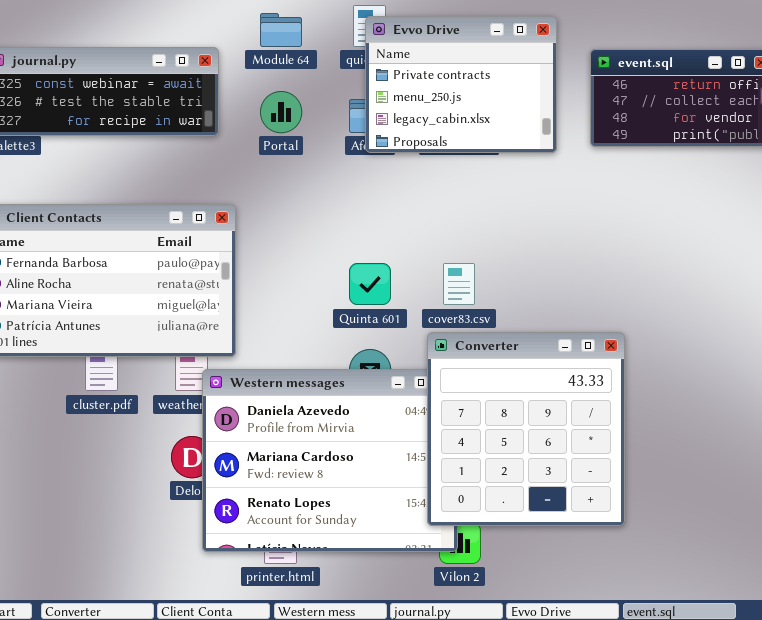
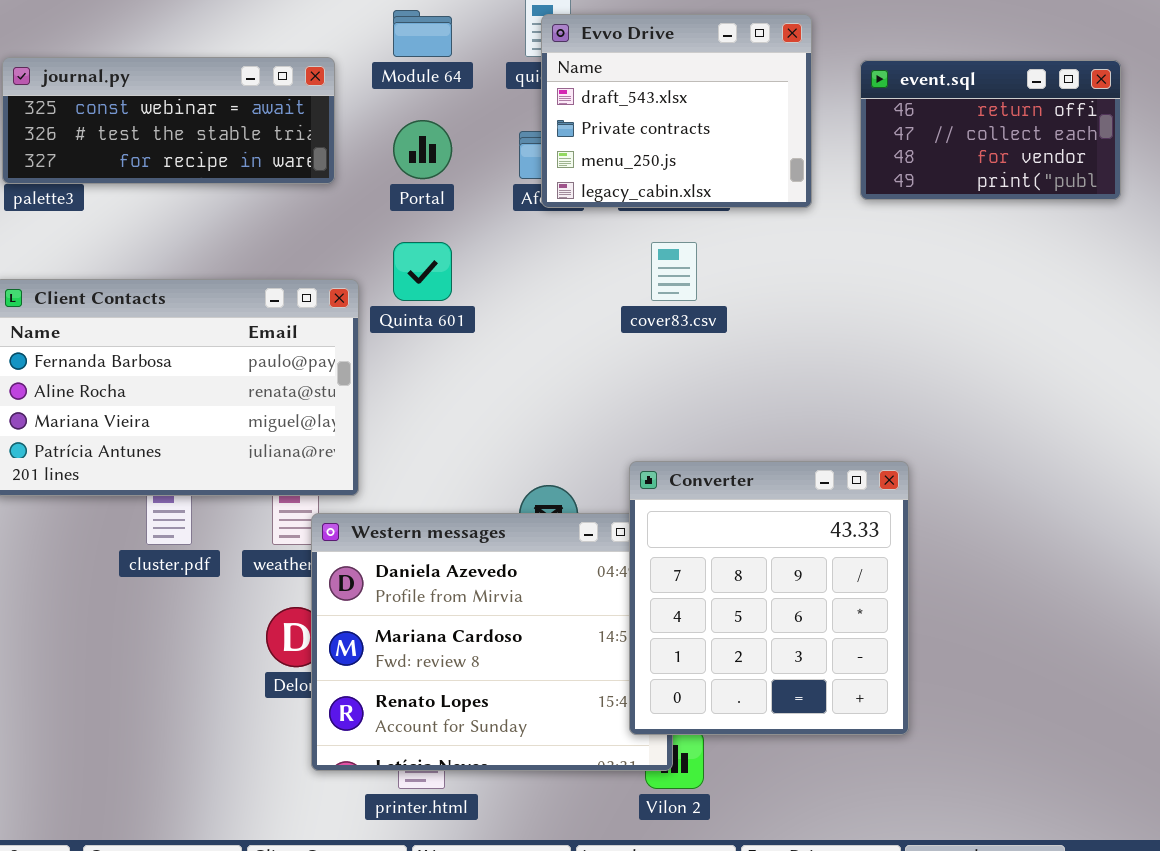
Evvo Drive: [365,16,557,153] -> [541,14,812,208], scrolled up 1 row
Quinta 601: [349,263,391,305] -> [393,242,452,301], moved
cover83.csv: [443,263,475,305] -> [651,242,697,301], moved

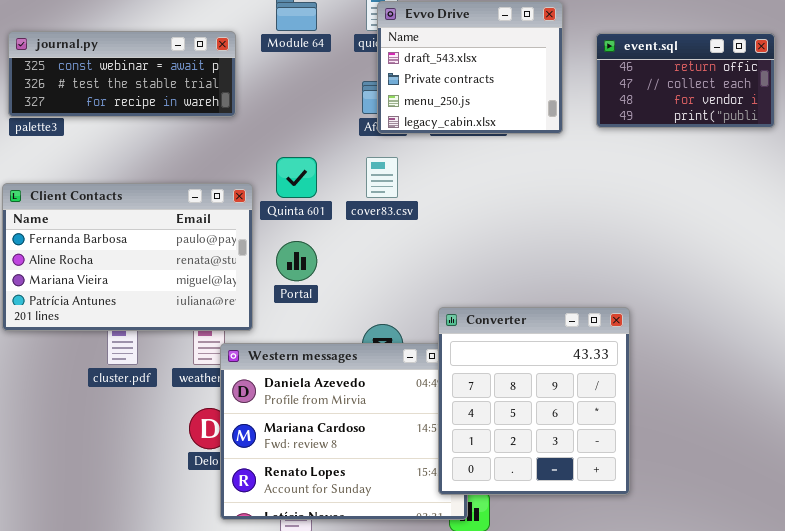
Portal: [393,120,452,179] -> [276,241,317,281], moved
cover83.csv: [651,242,697,301] -> [366,157,398,198], moved

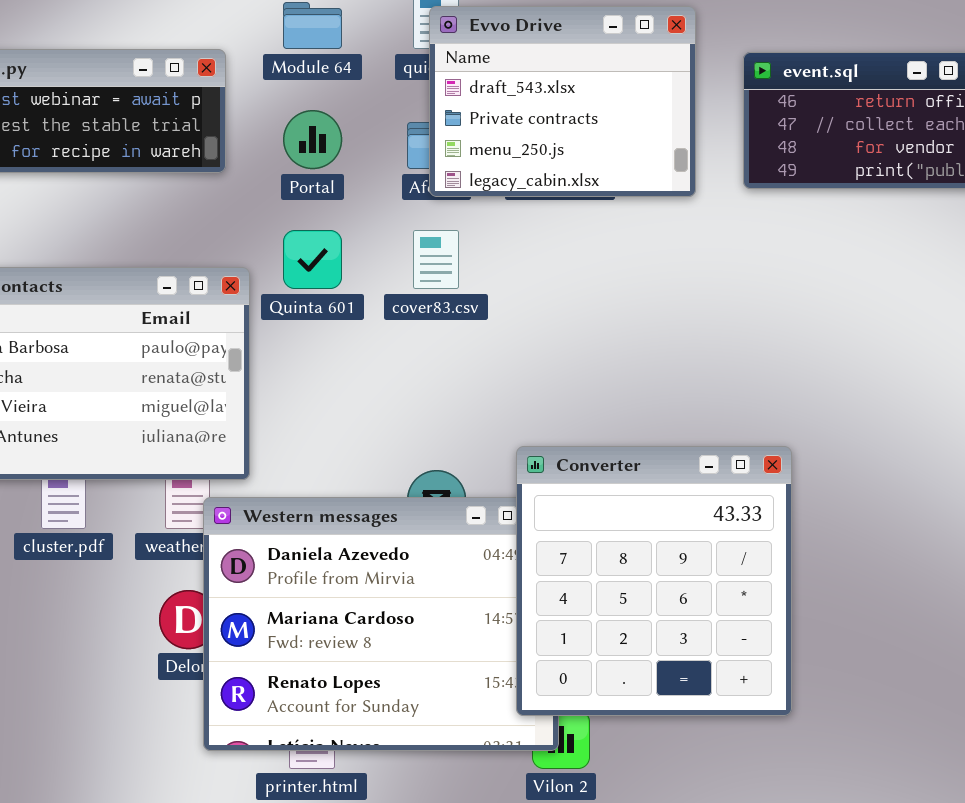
Portal: [276,241,317,281] -> [283,110,342,169], moved

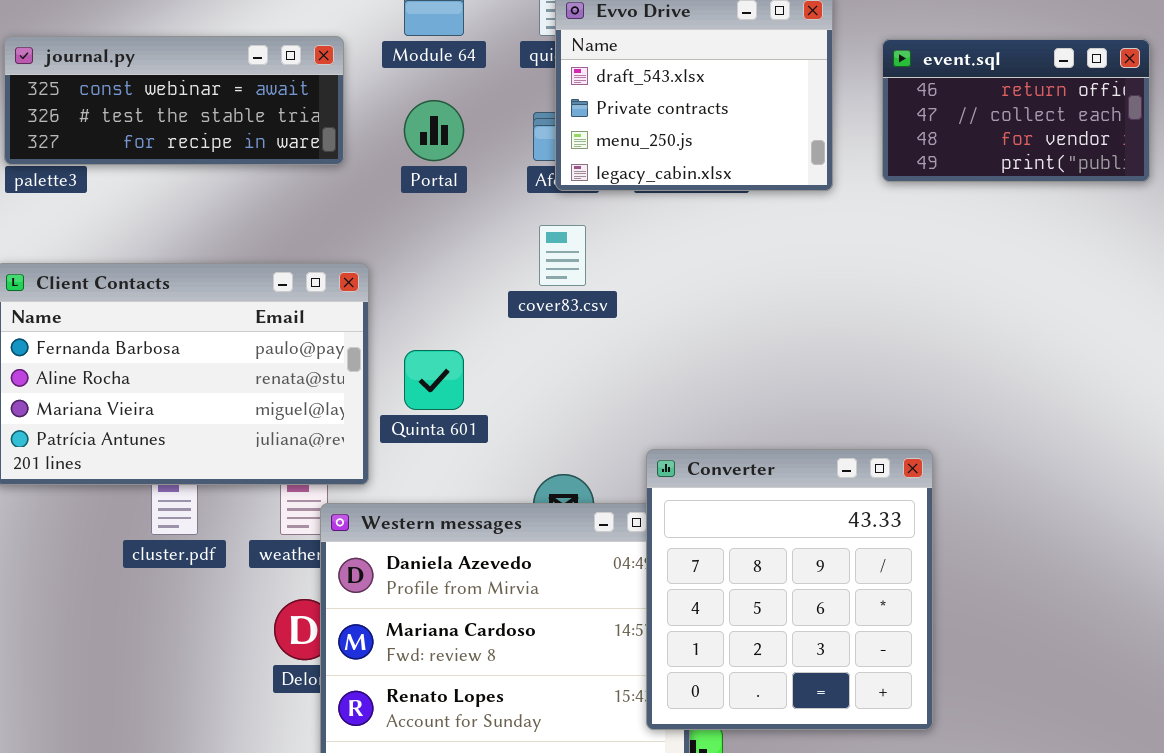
Quinta 601: [283,230,342,289] -> [404,350,464,410], moved

